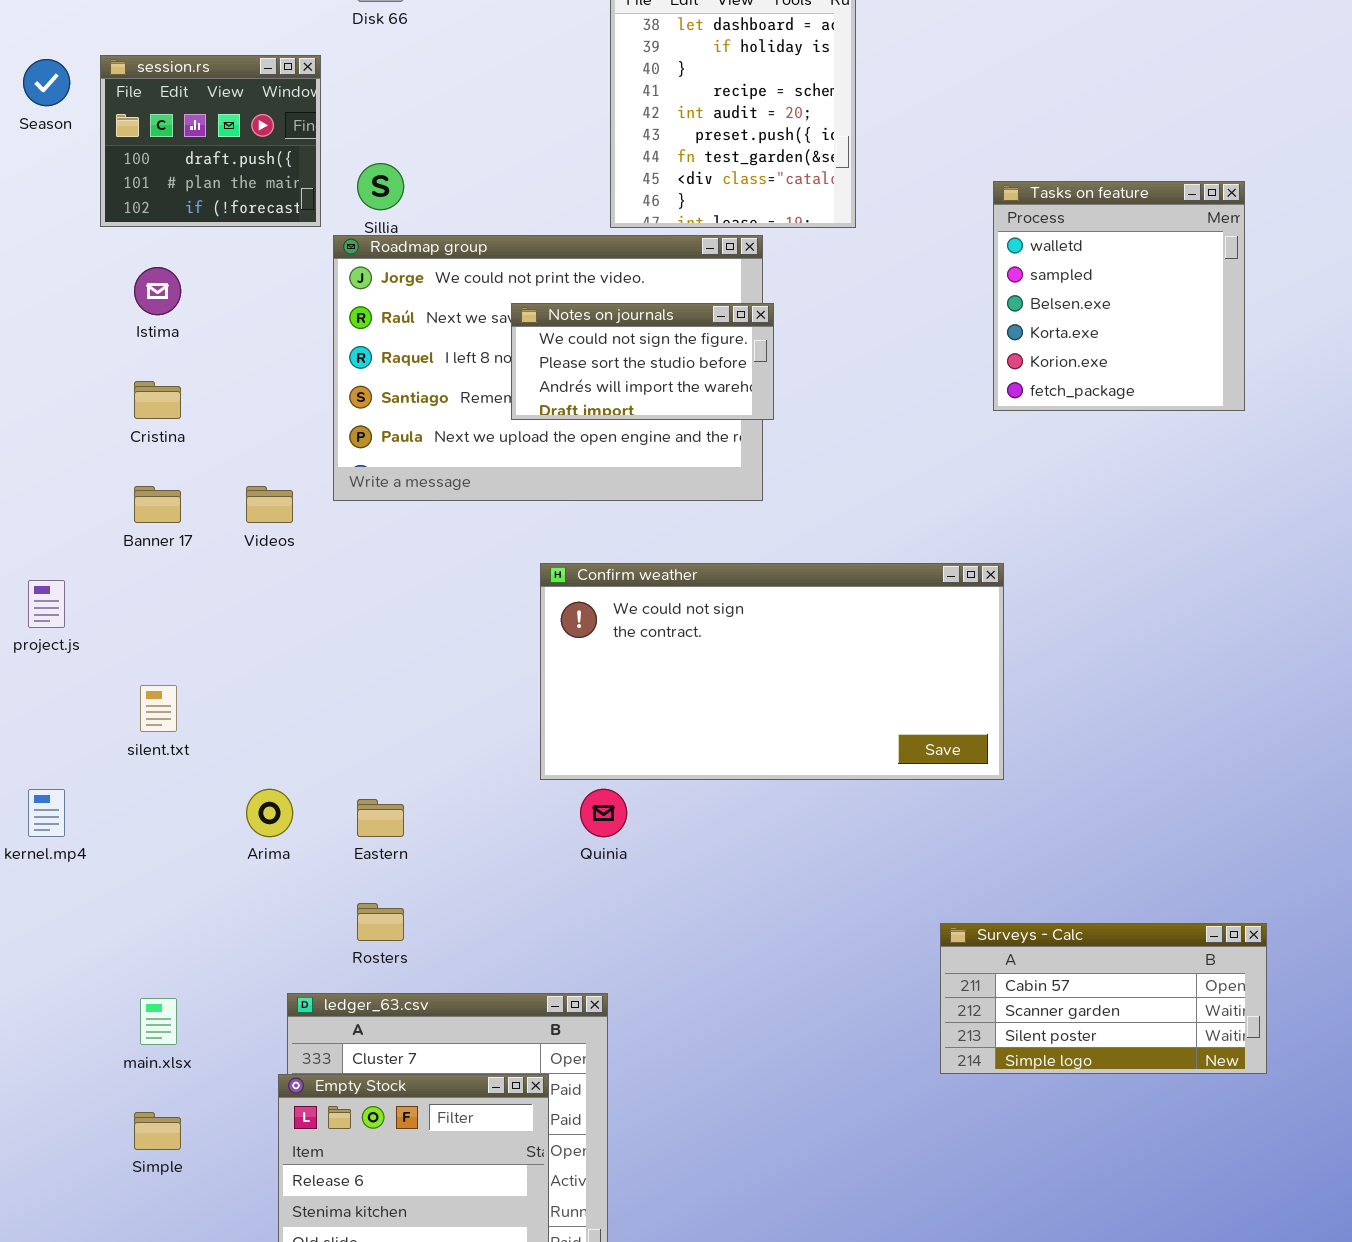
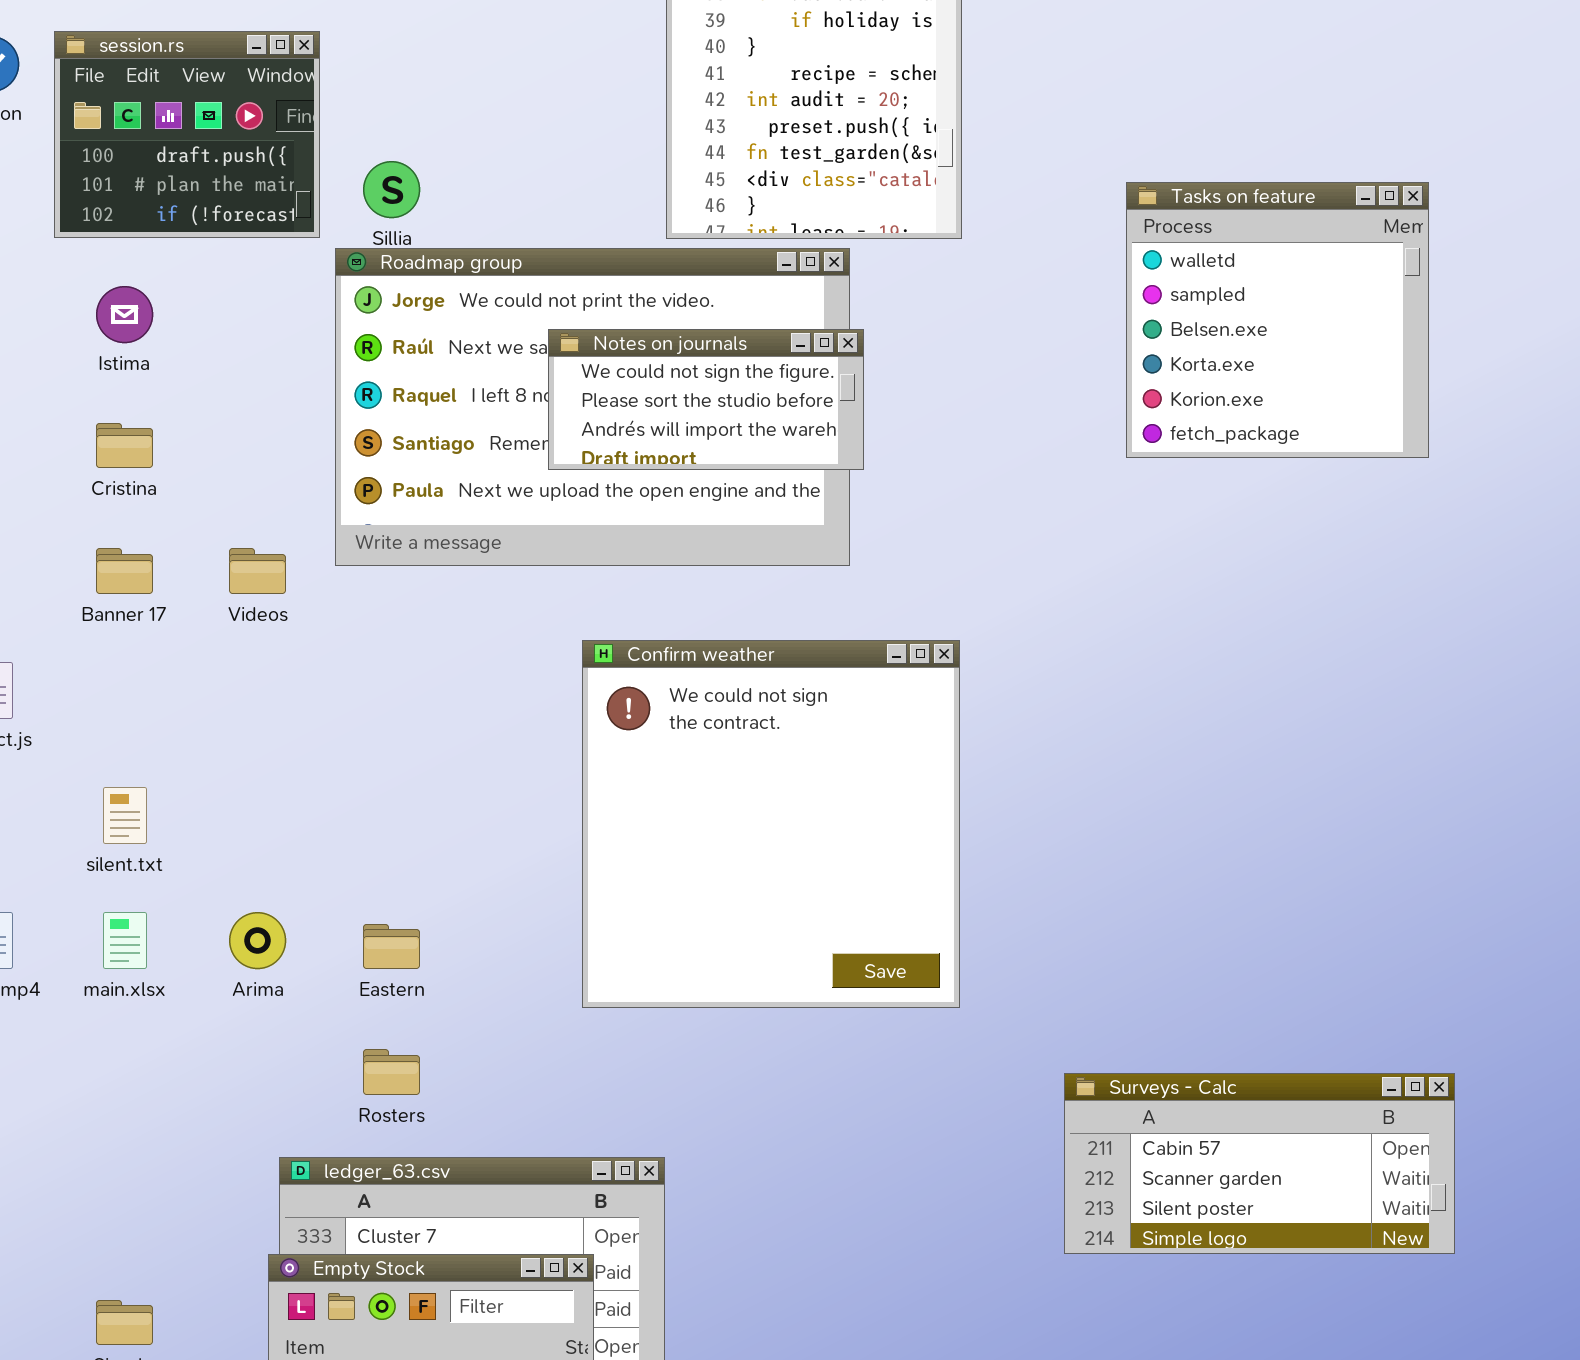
Confirm weather: [540,563,1004,780] -> [582,640,960,1008], resized
main.xlsx: [140,998,177,1045] -> [103,912,147,969], moved

